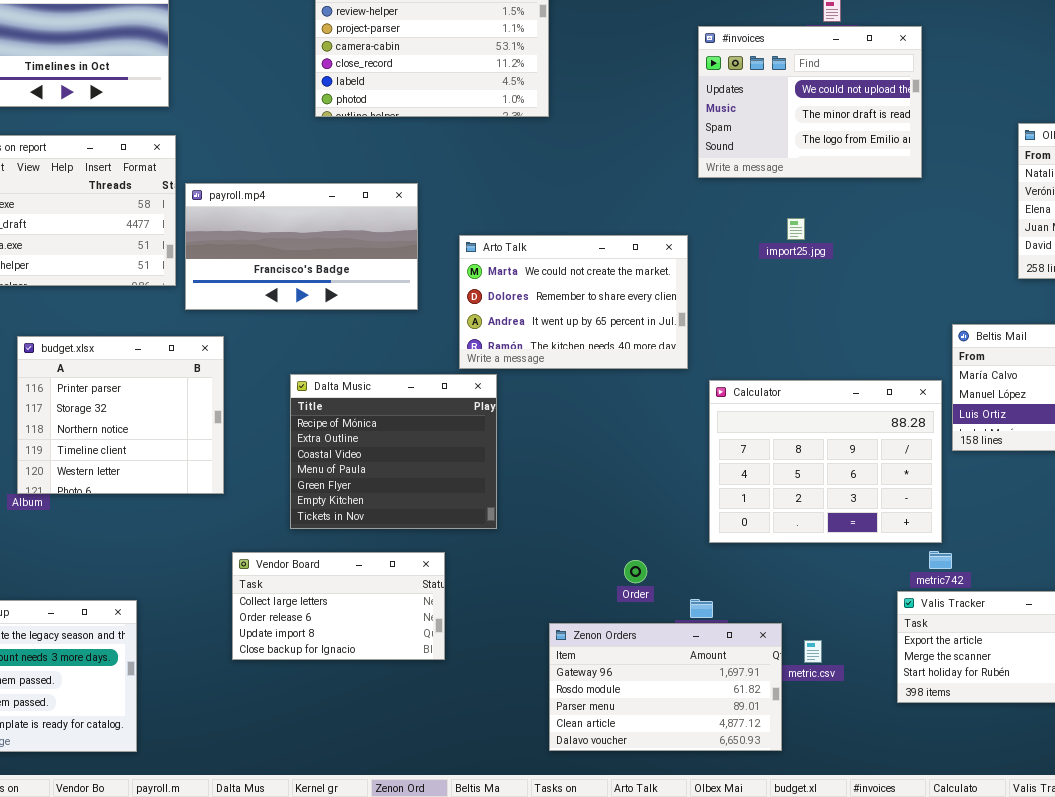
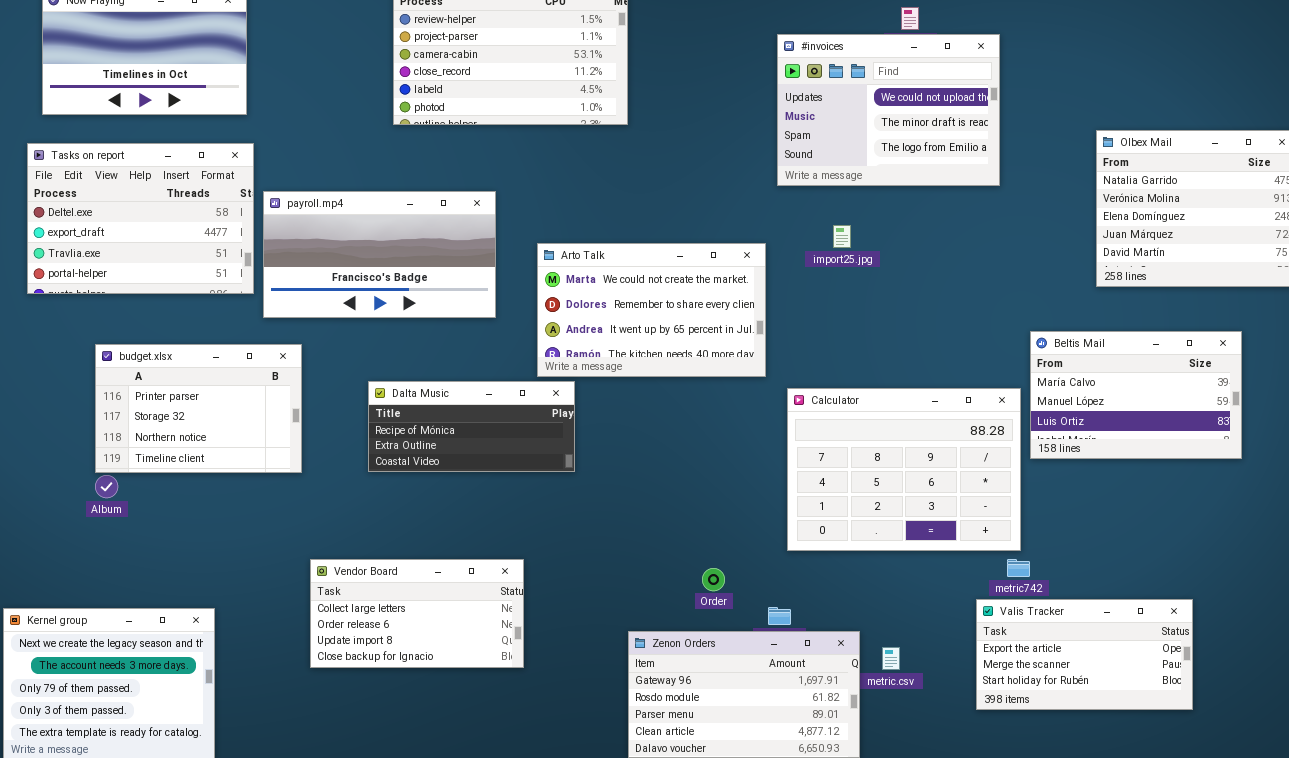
import25.jpg: [787,218,805,240] -> [833,225,851,248], moved
budget.xlsx: [17,336,224,494] -> [95,344,302,473], resized
Dalta Music: [290,374,497,529] -> [368,381,575,472], resized

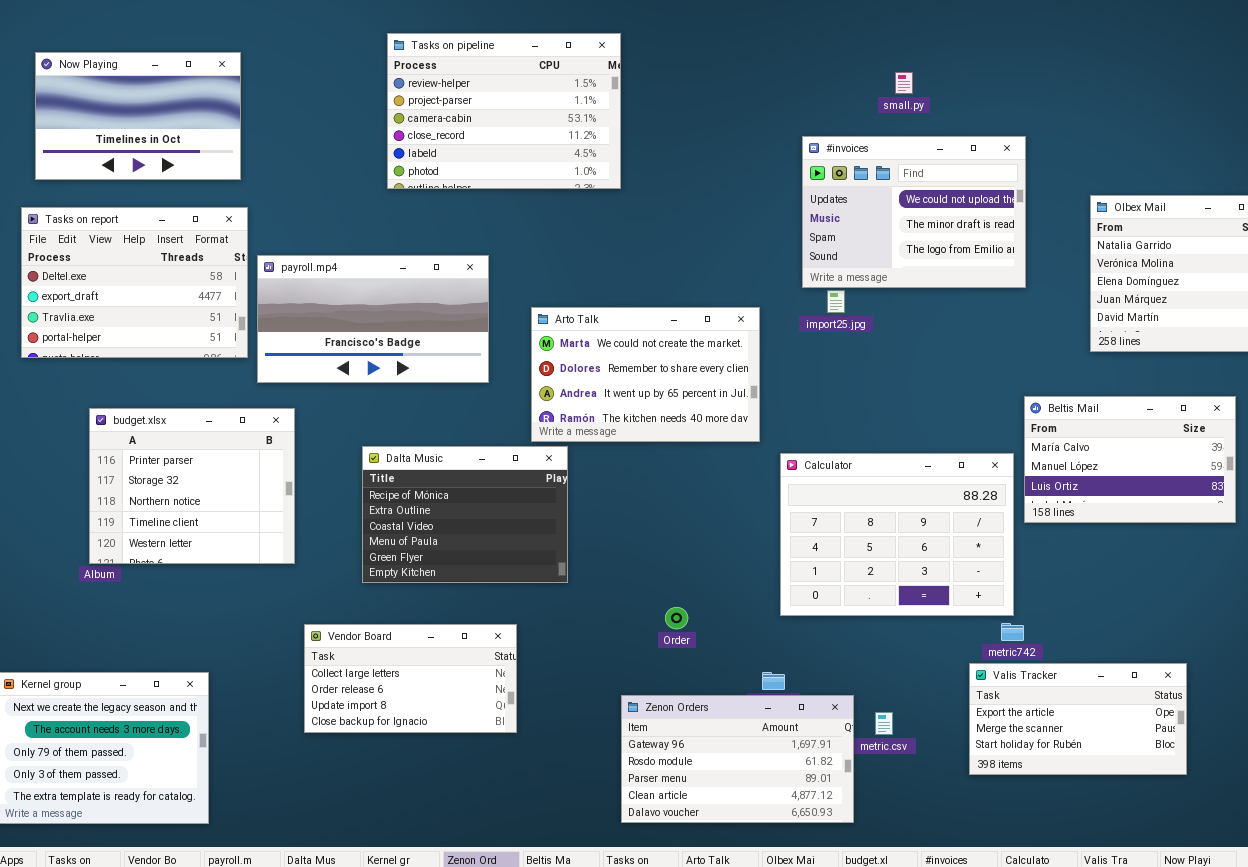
#invoices: [777,34,1000,186] -> [802,136,1026,288], moved
budget.xlsx: [95,344,302,473] -> [89,408,295,564], resized
Dalta Music: [368,381,575,472] -> [362,446,568,583], resized
Order: [702,568,725,591] -> [665,607,688,629], moved

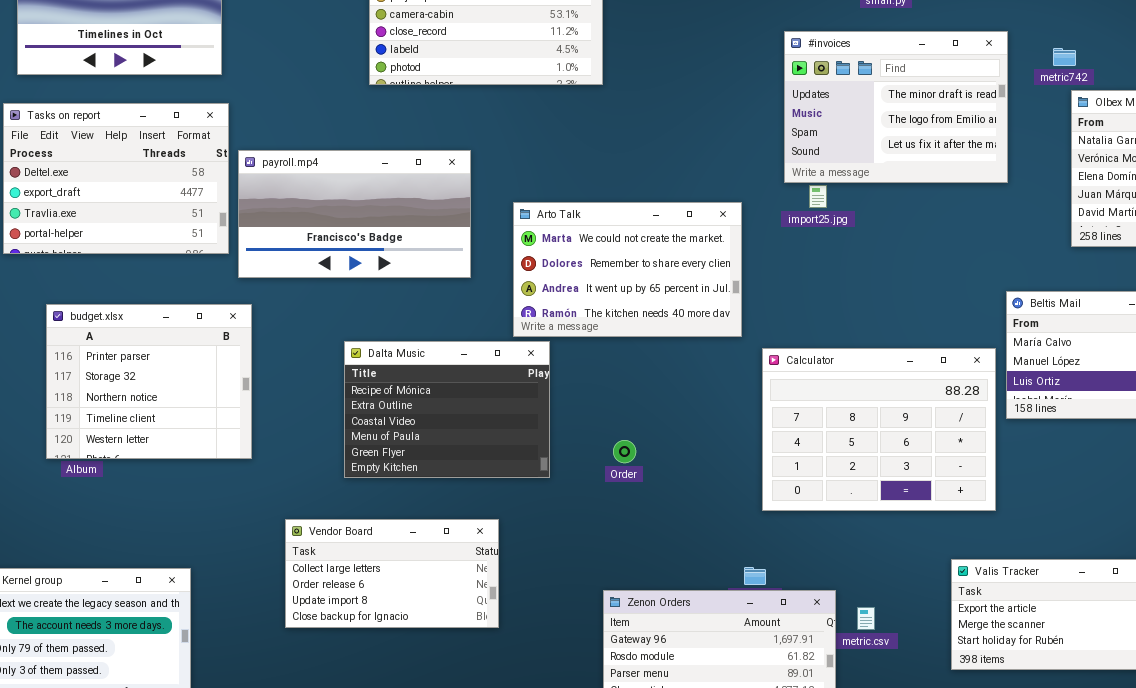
#invoices: [802,136,1026,288] -> [784,31,1008,183], scrolled down 1 row
budget.xlsx: [89,408,295,564] -> [46,304,252,459], moved
Order: [665,607,688,629] -> [613,440,636,463], moved
metric742: [1001,623,1024,641] -> [1053,48,1076,66], moved

